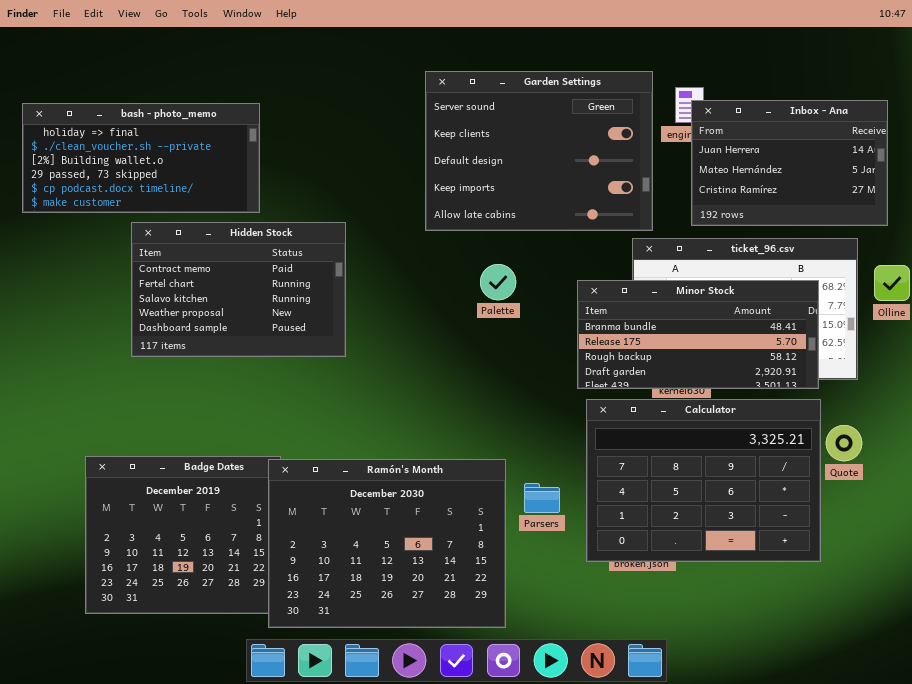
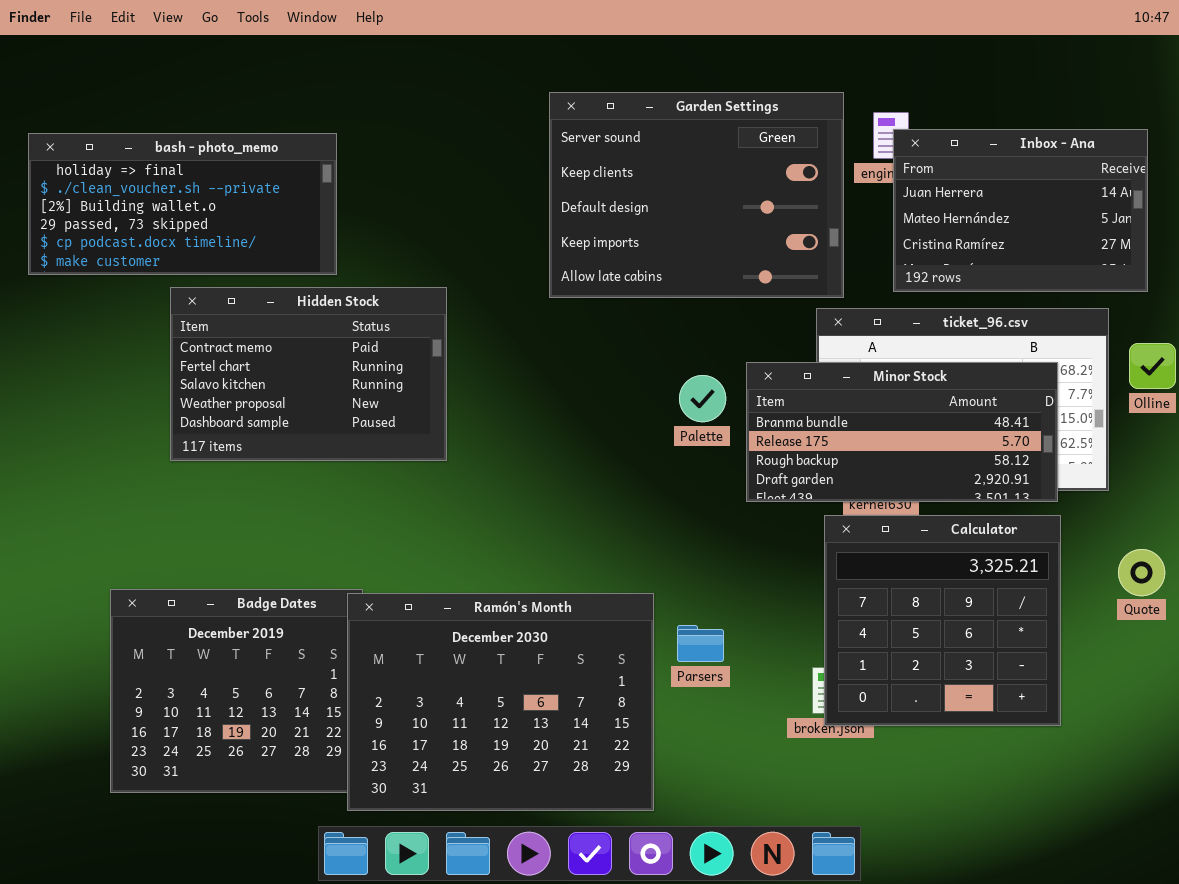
Palette: [480,264,516,300] -> [679,375,726,422], moved
Calculator: [586,399,821,562] -> [824,515,1061,726], resized
Quote: [826,425,862,461] -> [1118,549,1165,596], moved

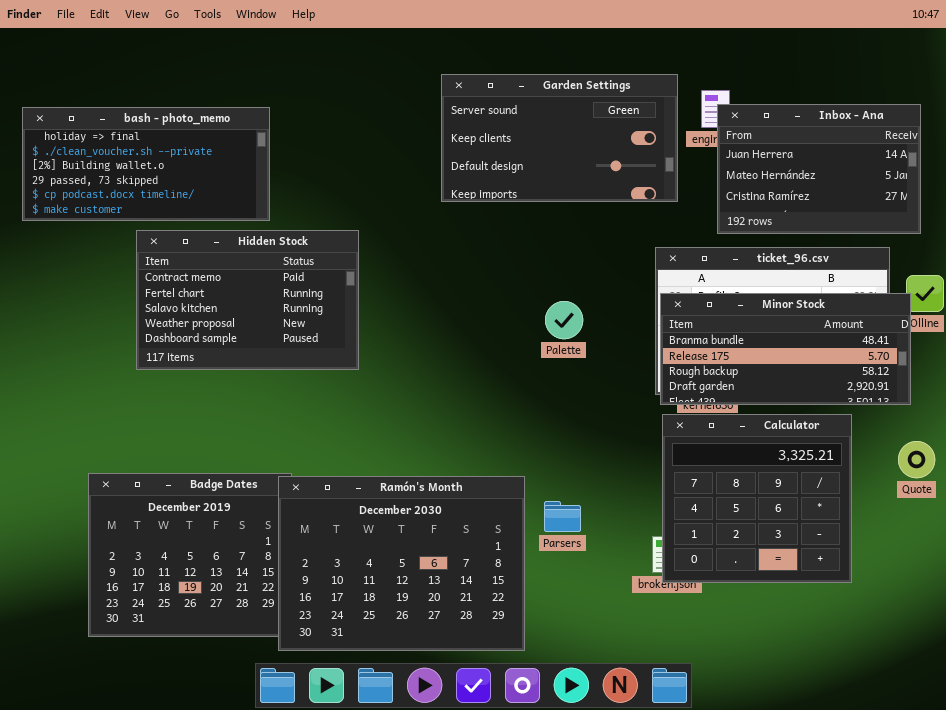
Garden Settings: [549,92,844,298] -> [441,74,678,202], resized
Minor Stock: [746,362,1058,502] -> [660,293,911,405], moved

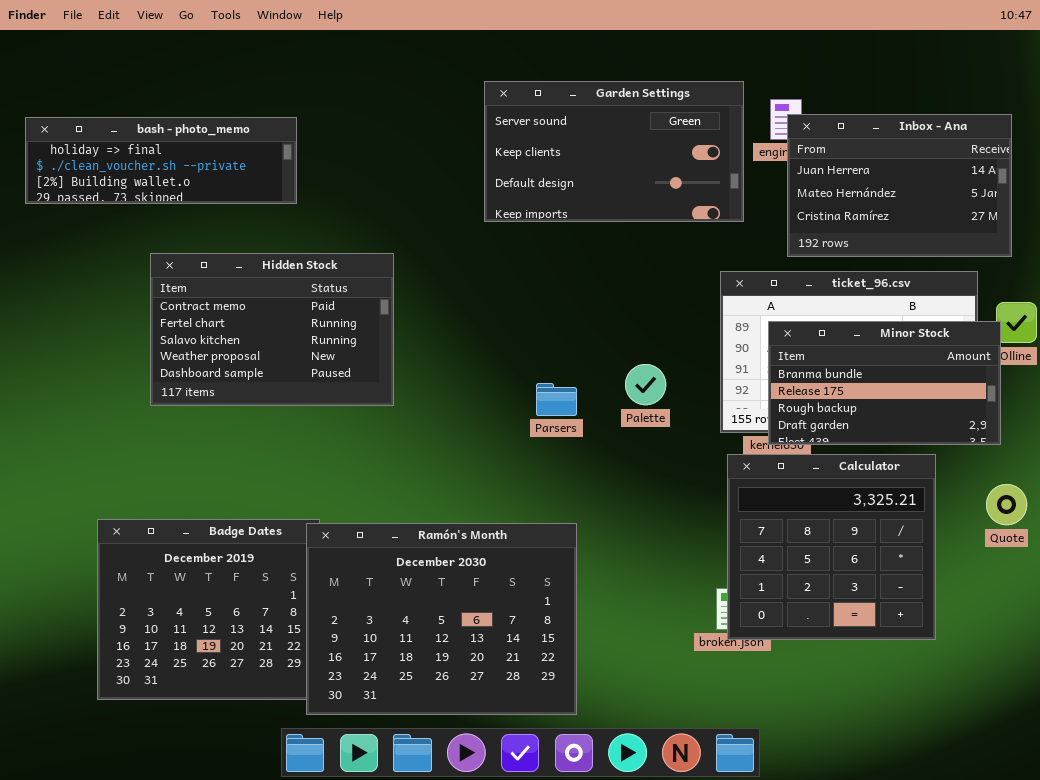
bash - photo_memo: [22,107,270,221] -> [25,117,297,204], resized
Minor Stock: [660,293,911,405] -> [768,321,1001,445], resized
Palette: [545,301,583,339] -> [625,364,666,405], moved
Parsers: [544,501,581,532] -> [536,383,577,416], moved

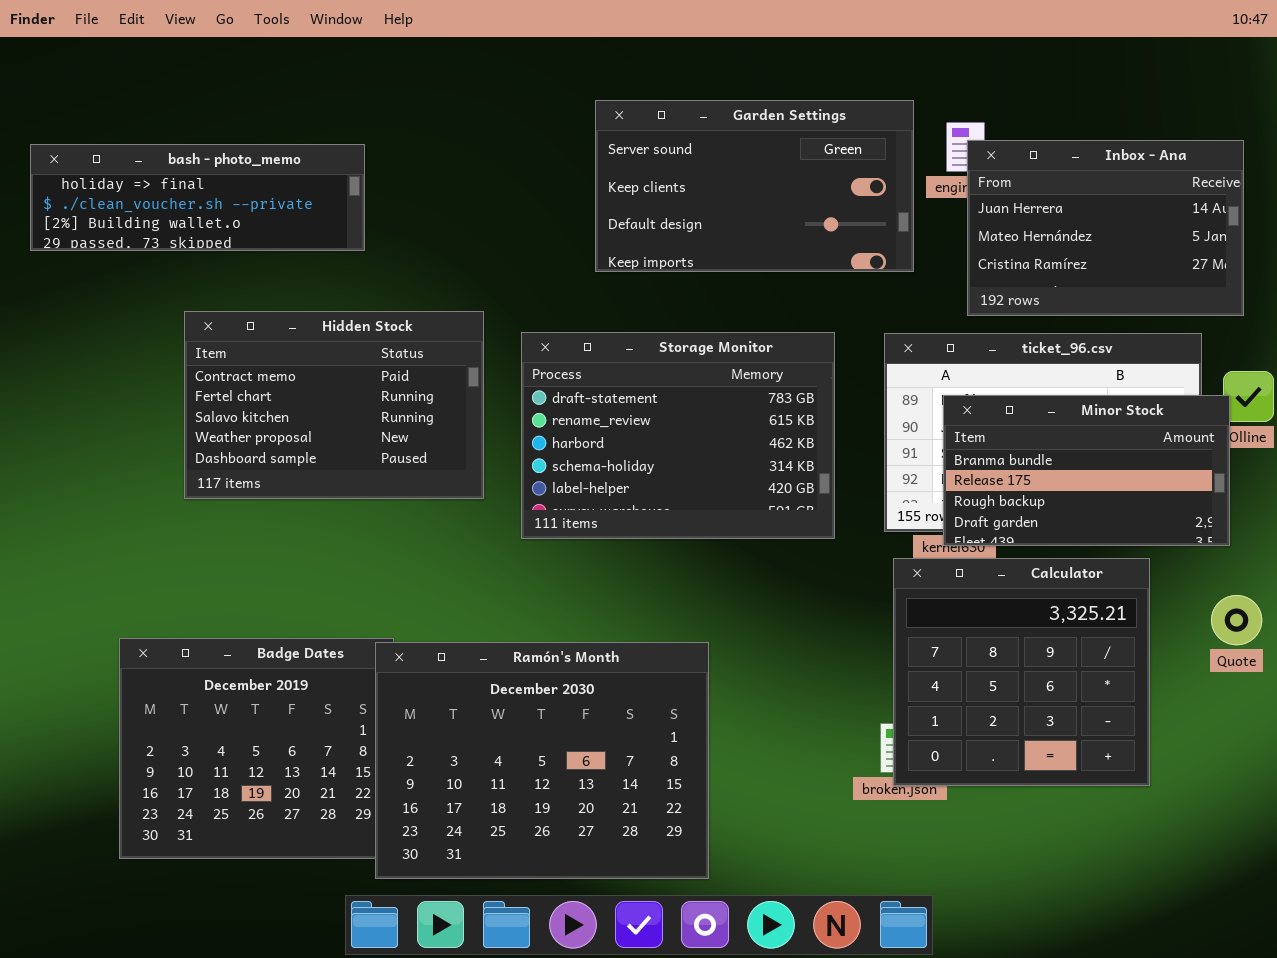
Storage Monitor: none -> [521,332,835,539], opened

